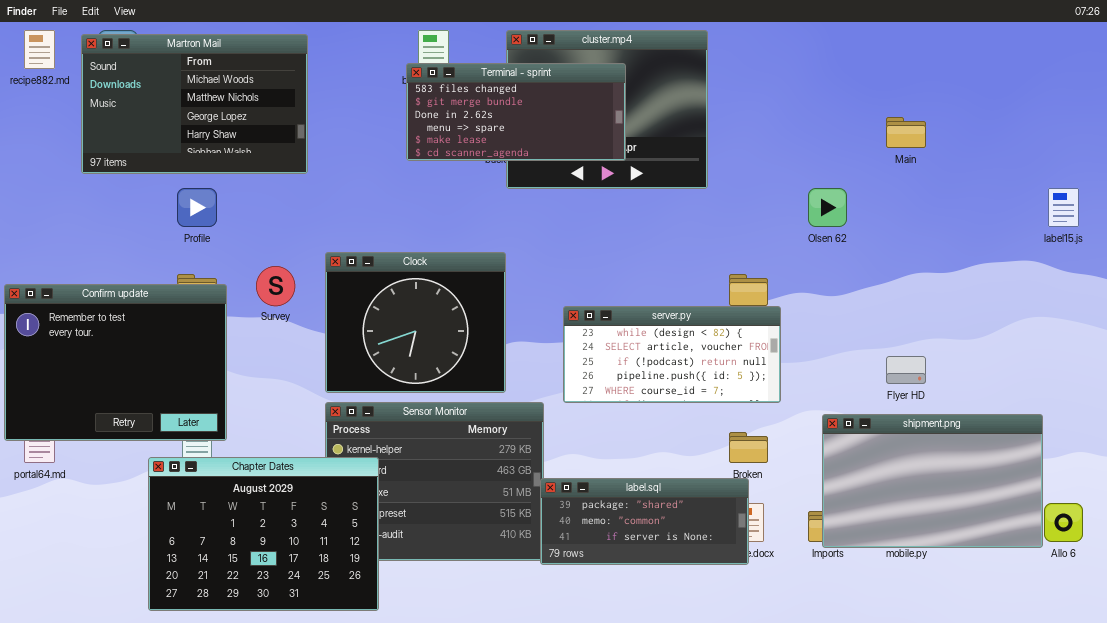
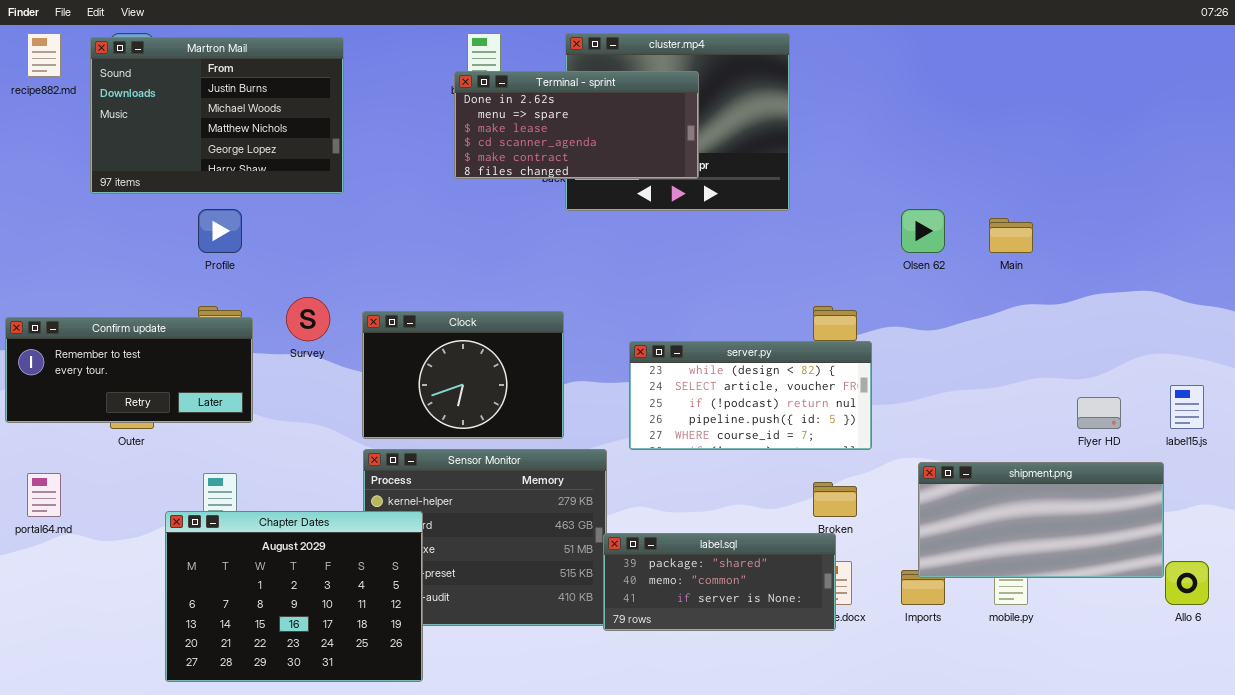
Martron Mail: [81,34,308,174] -> [90,37,344,194], scrolled up 1 row
Terminal - sprint: [406,63,626,161] -> [454,71,699,179], scrolled down 2 rows
Main: [886,117,926,148] -> [989,218,1033,253], moved
label15.js: [1048,188,1079,227] -> [1170,385,1204,429], moved
Clock: [325,252,506,393] -> [362,311,564,439], resized
Confirm update: [4,284,227,441] -> [5,317,253,423], resized
Flyer HD: [886,356,926,384] -> [1077,397,1121,429], moved
shipment.png: [822,414,1043,548] -> [918,462,1164,578], resized

